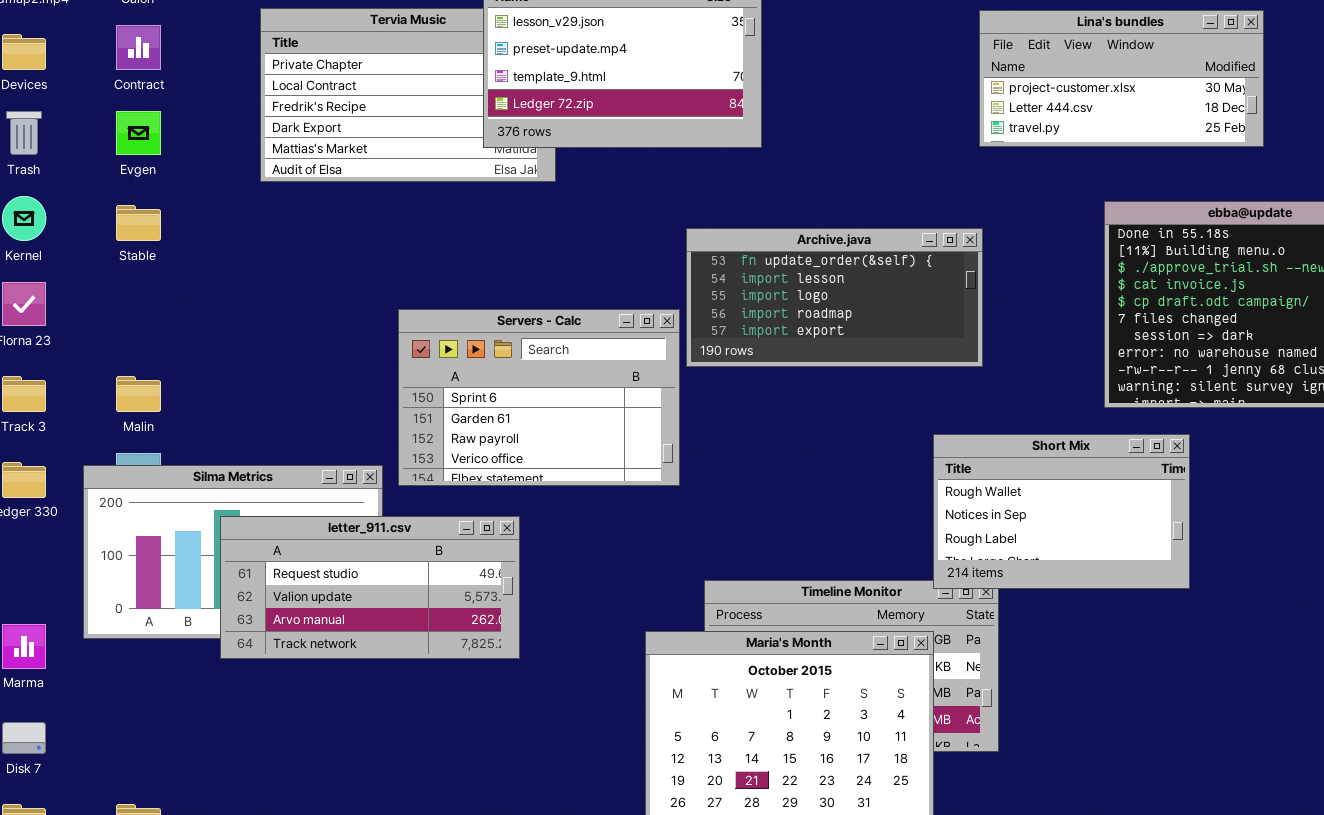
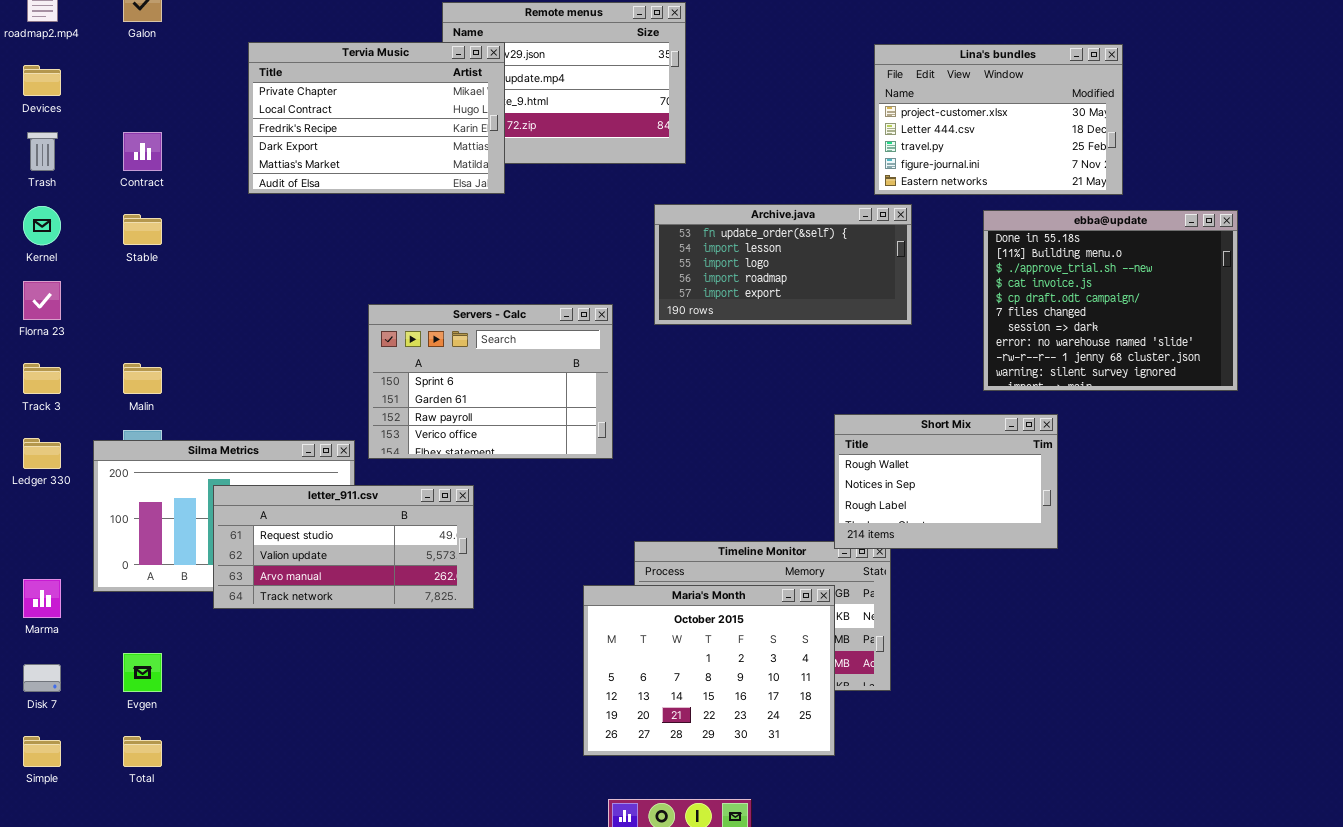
Tervia Music: [260,8,556,182] -> [248,42,505,194], raised
Lina's bundles: [979,10,1264,147] -> [874,44,1123,195], resized
Contract: [116,25,161,70] -> [123,132,162,171], moved
Evgen: [116,111,161,155] -> [123,653,162,692], moved
Archive.java: [686,228,983,367] -> [654,204,912,325], moved

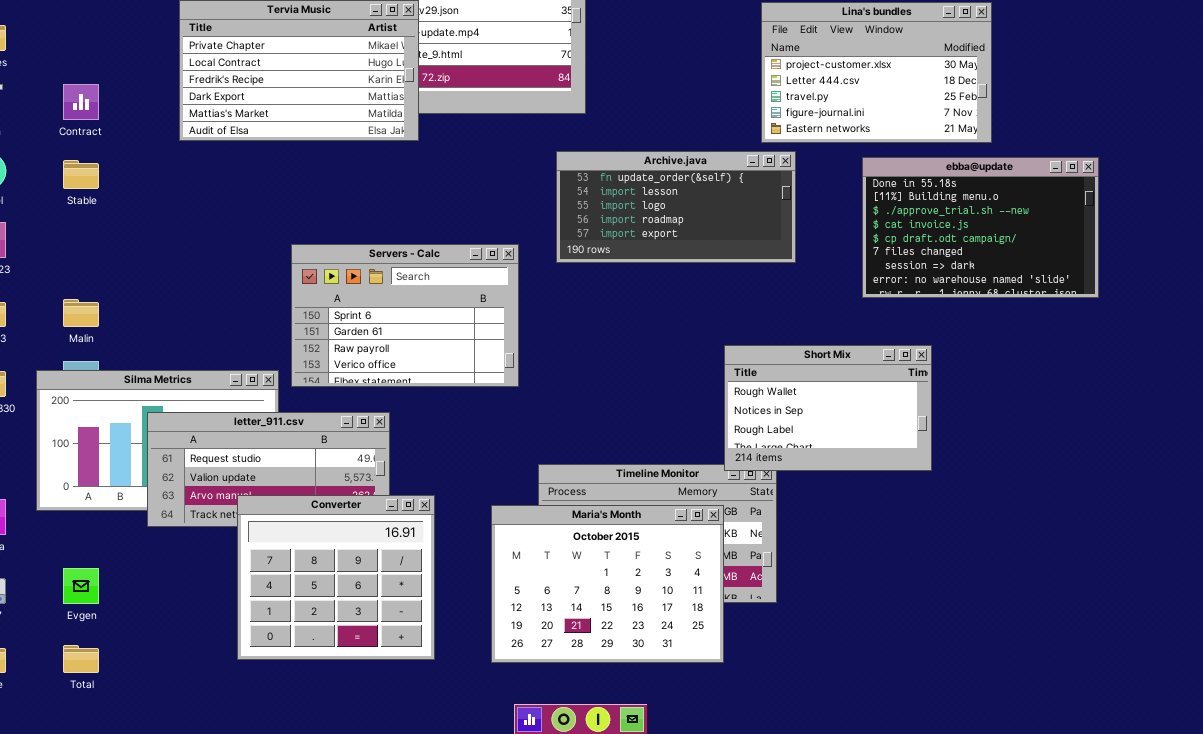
ebba@update: [983,210,1238,391] -> [862,157,1099,298], resized
Converter: none -> [237,495,435,660], opened

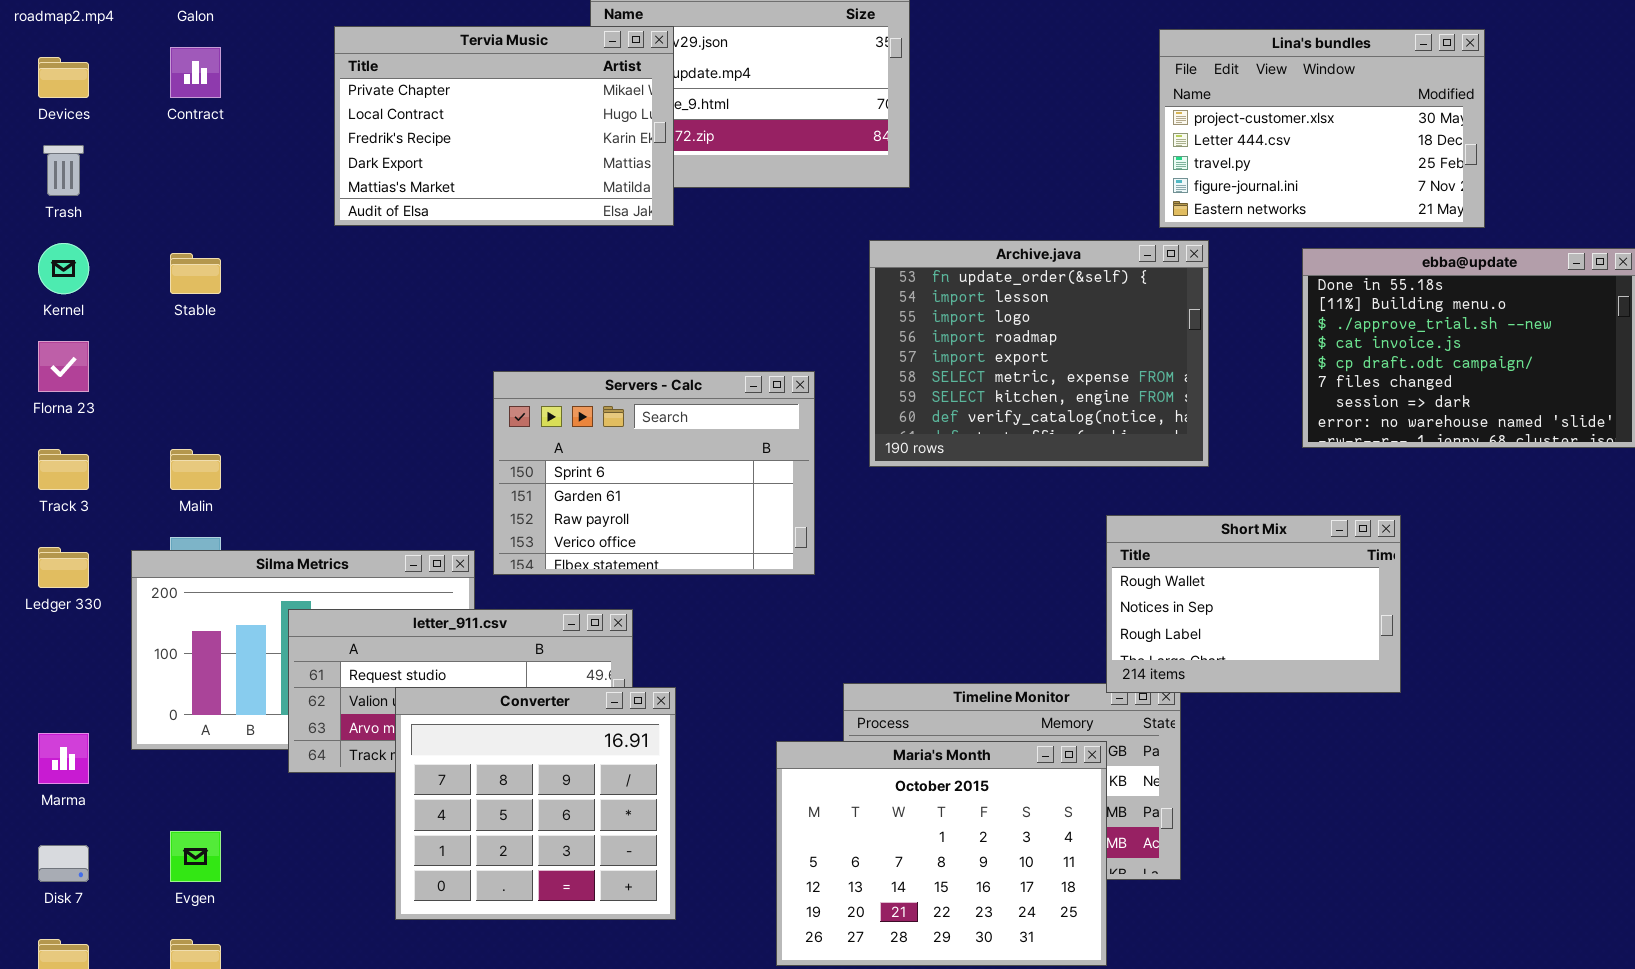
Contract: [63,84,99,120] -> [170,47,221,98], moved
Archive.java: [556,151,796,263] -> [869,240,1209,467], resized
Converter: [237,495,435,660] -> [395,687,676,920], moved

